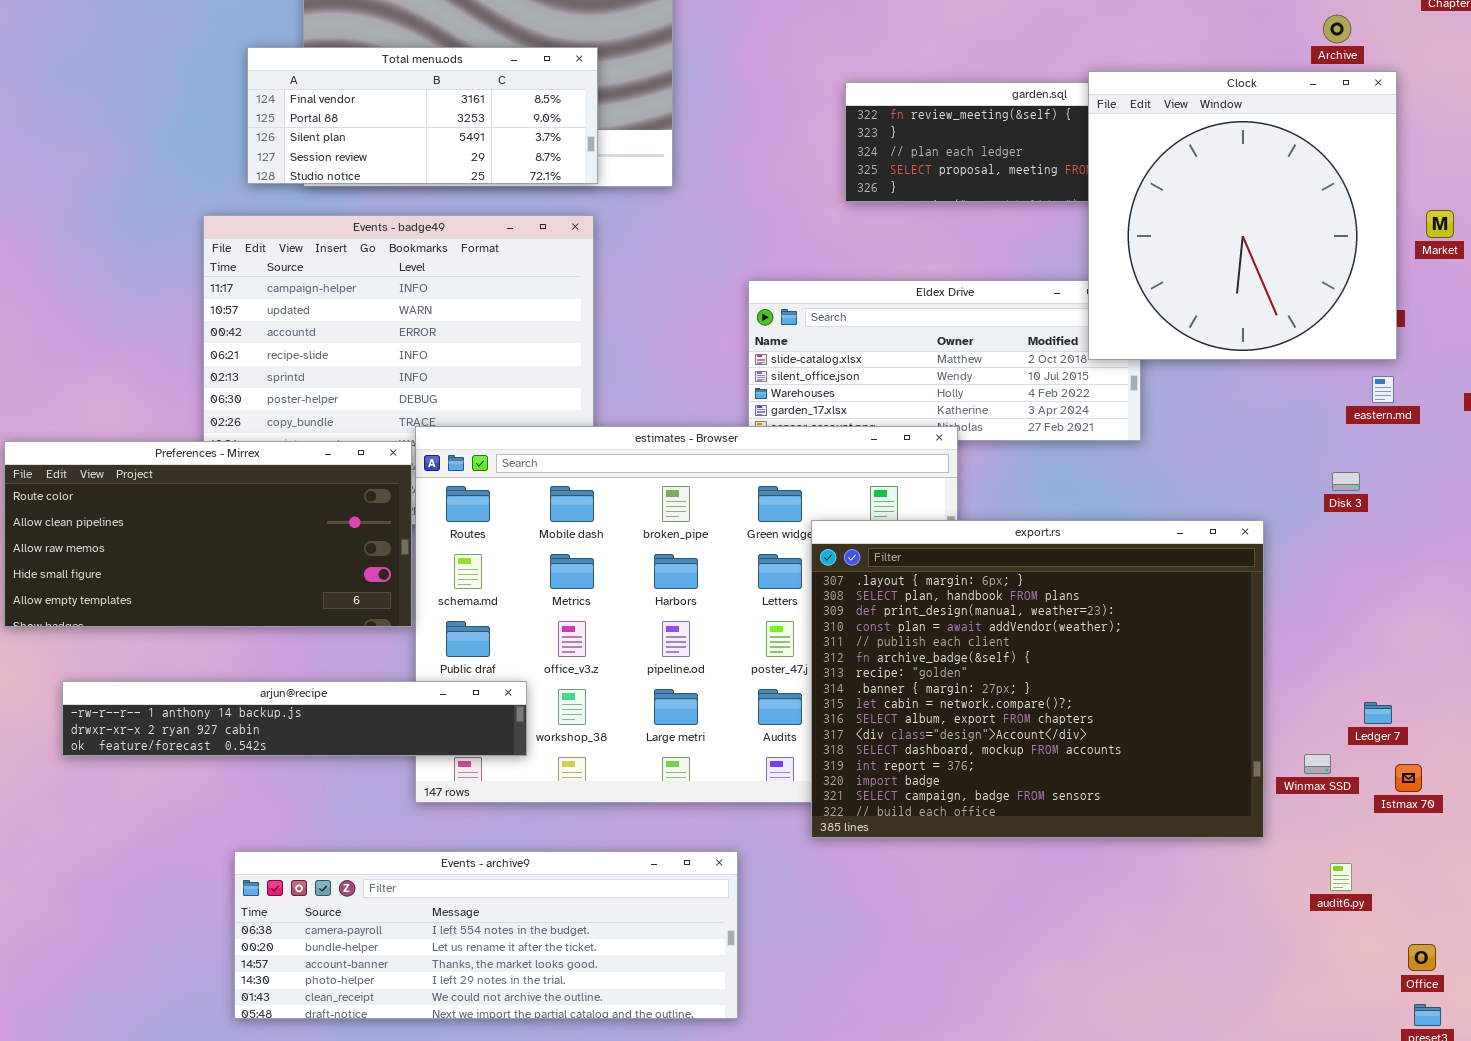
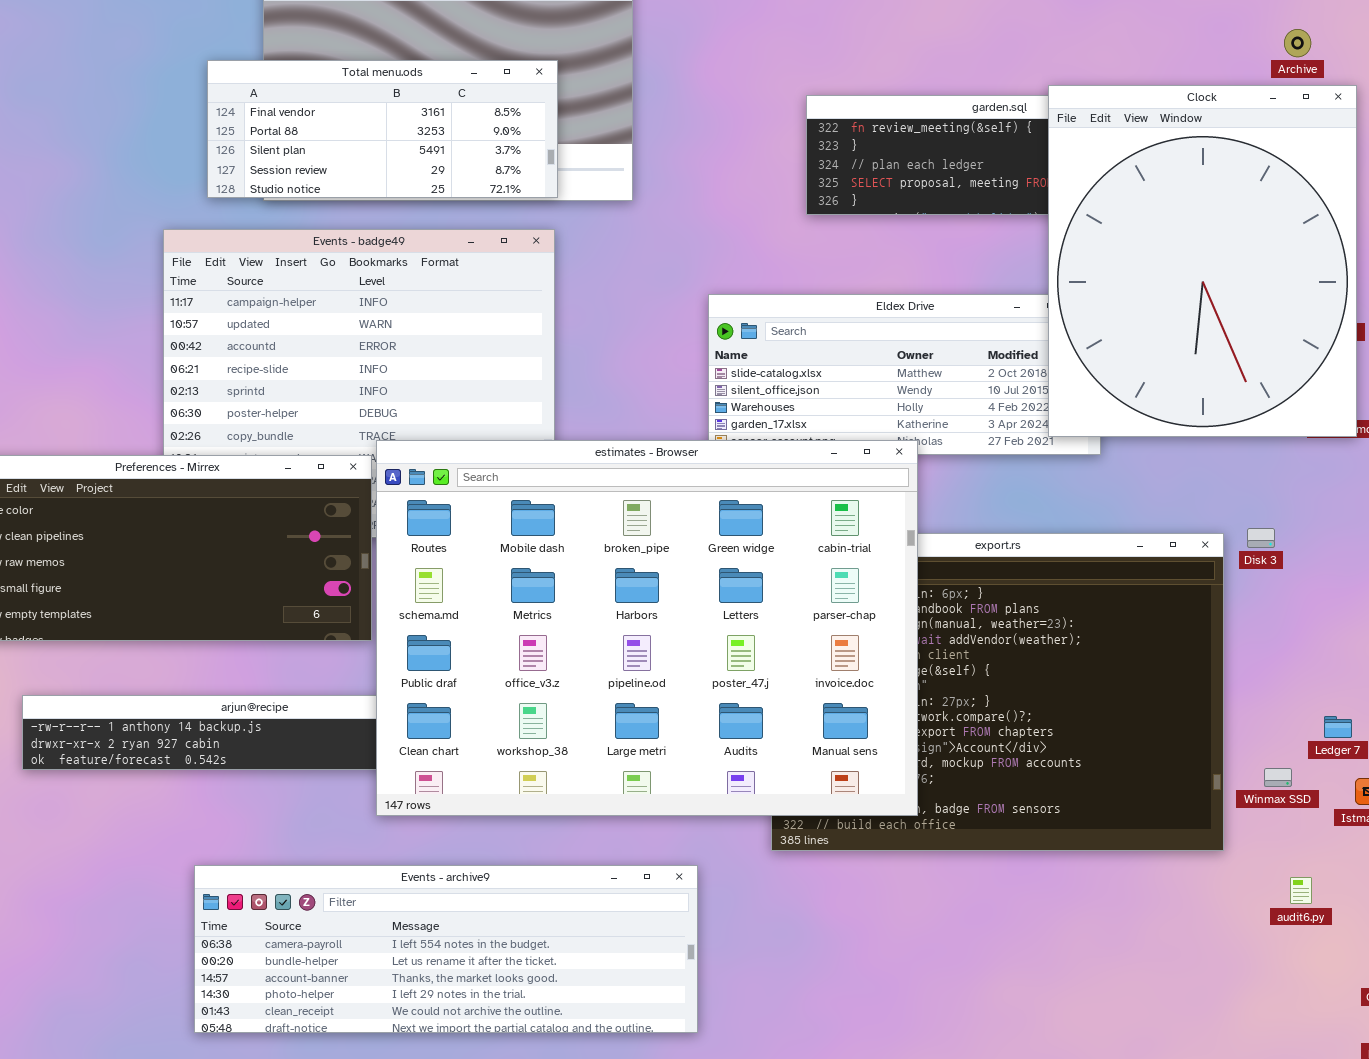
Clock: [1088,71,1397,360] -> [1048,85,1357,437], resized
estimates - Browser: [415,426,958,803] -> [376,440,918,816], raised
Disk 3: [1332,472,1360,491] -> [1247,528,1275,548], moved

